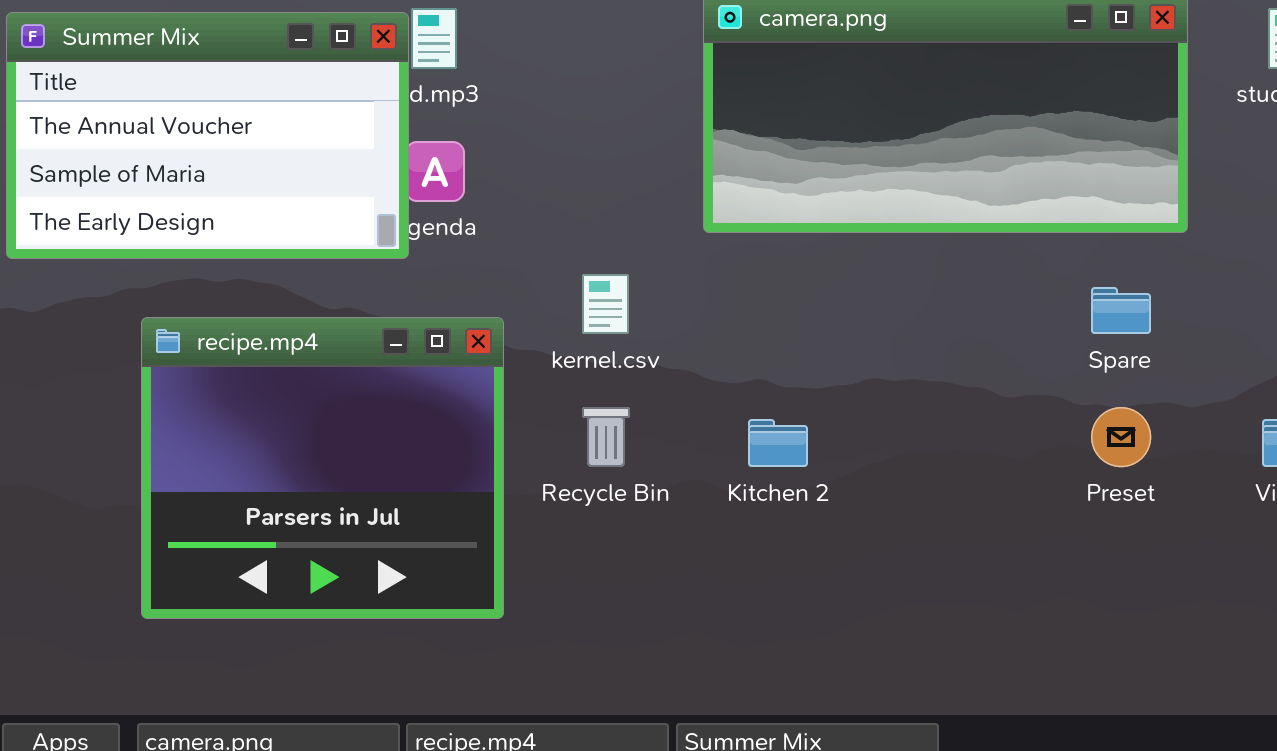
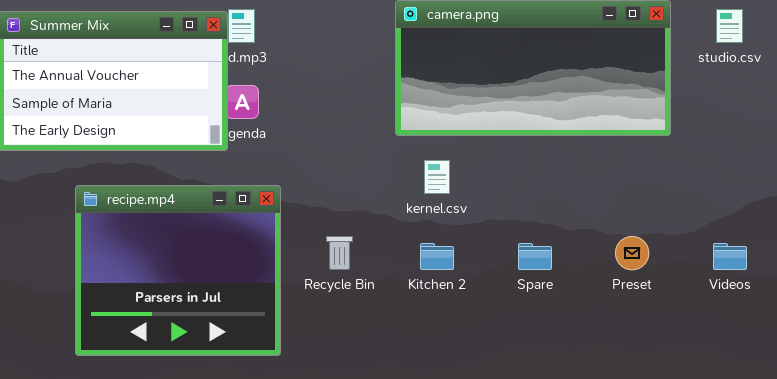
kernel.csv: [582,274,629,334] -> [424,160,450,194], moved
Spare: [1091,287,1151,334] -> [518,243,552,270], moved

